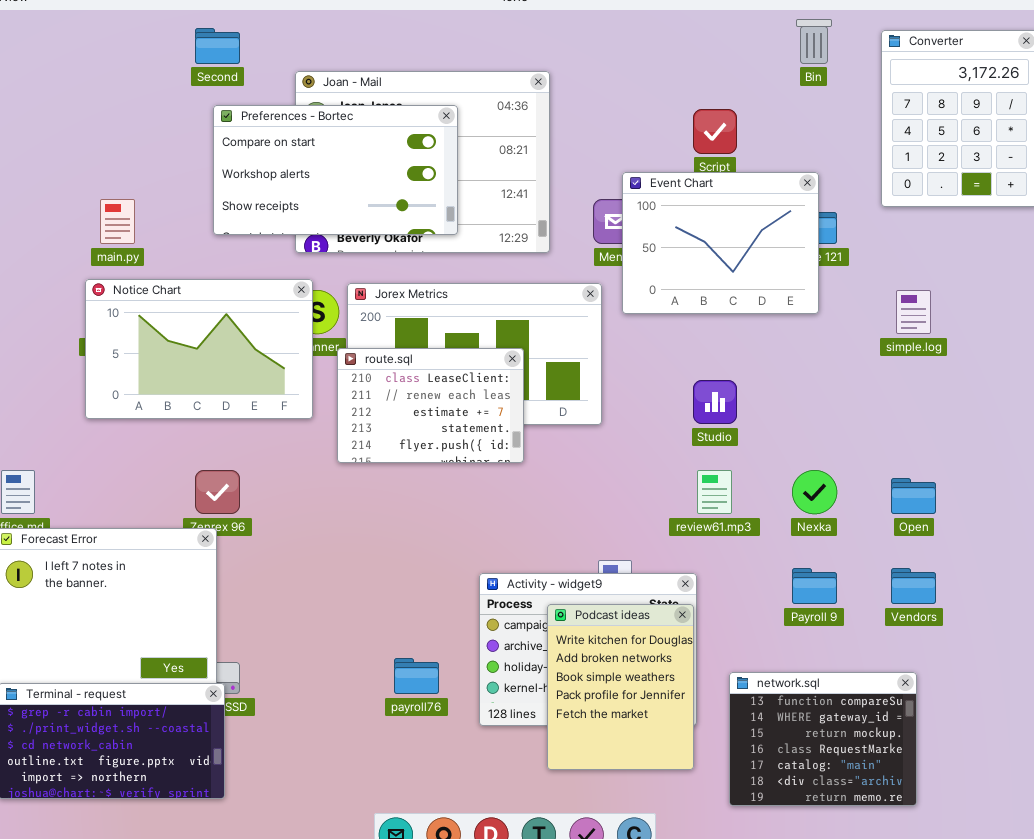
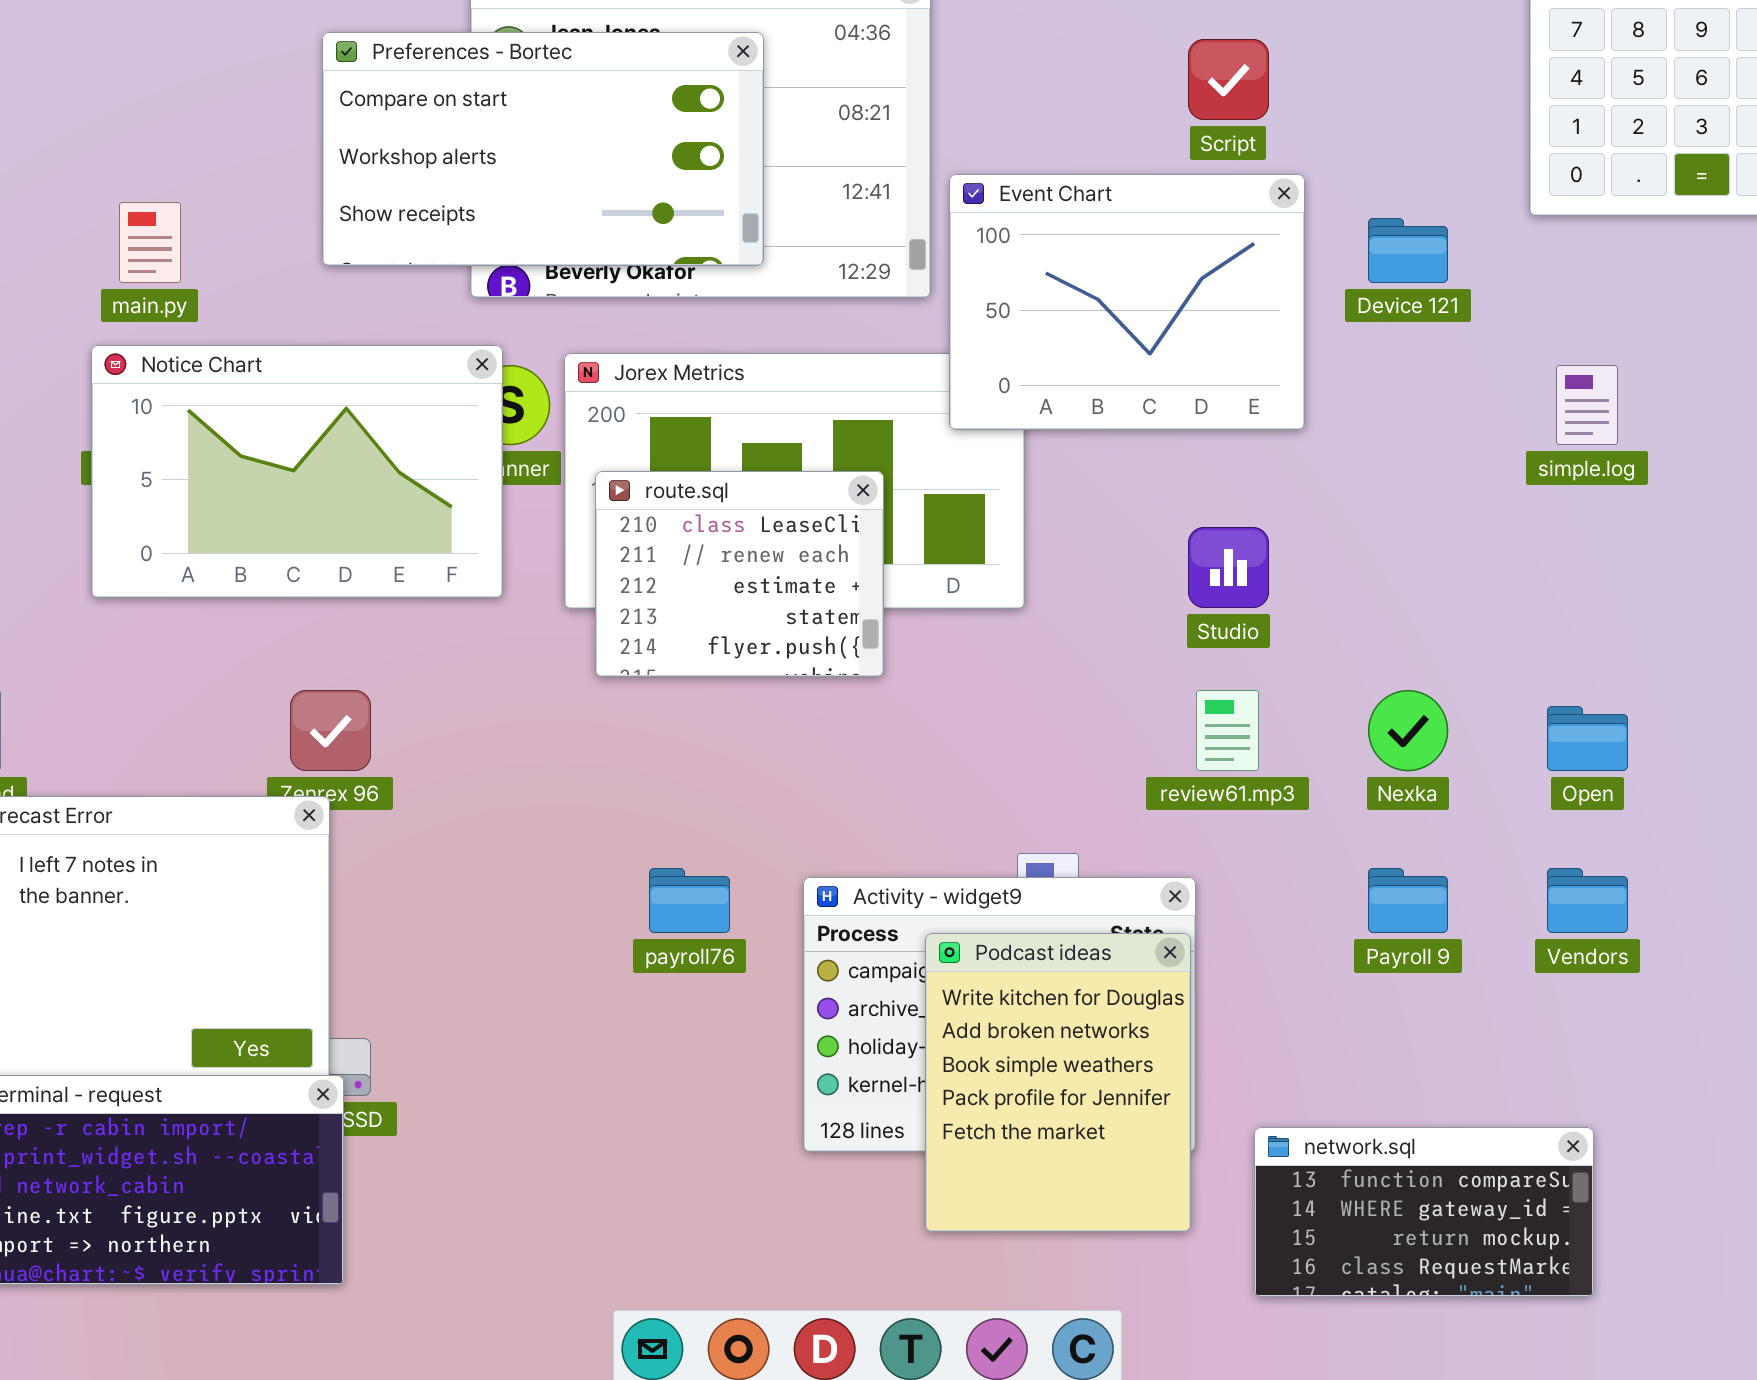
Event Chart: [622,172,819,314] -> [949,174,1305,430], moved
route.sql: [337,348,524,463] -> [595,471,884,677], resized
payroll76: [394,658,439,694] -> [649,868,730,933], moved
network.sql: [729,672,917,806] -> [1254,1127,1594,1297], resized

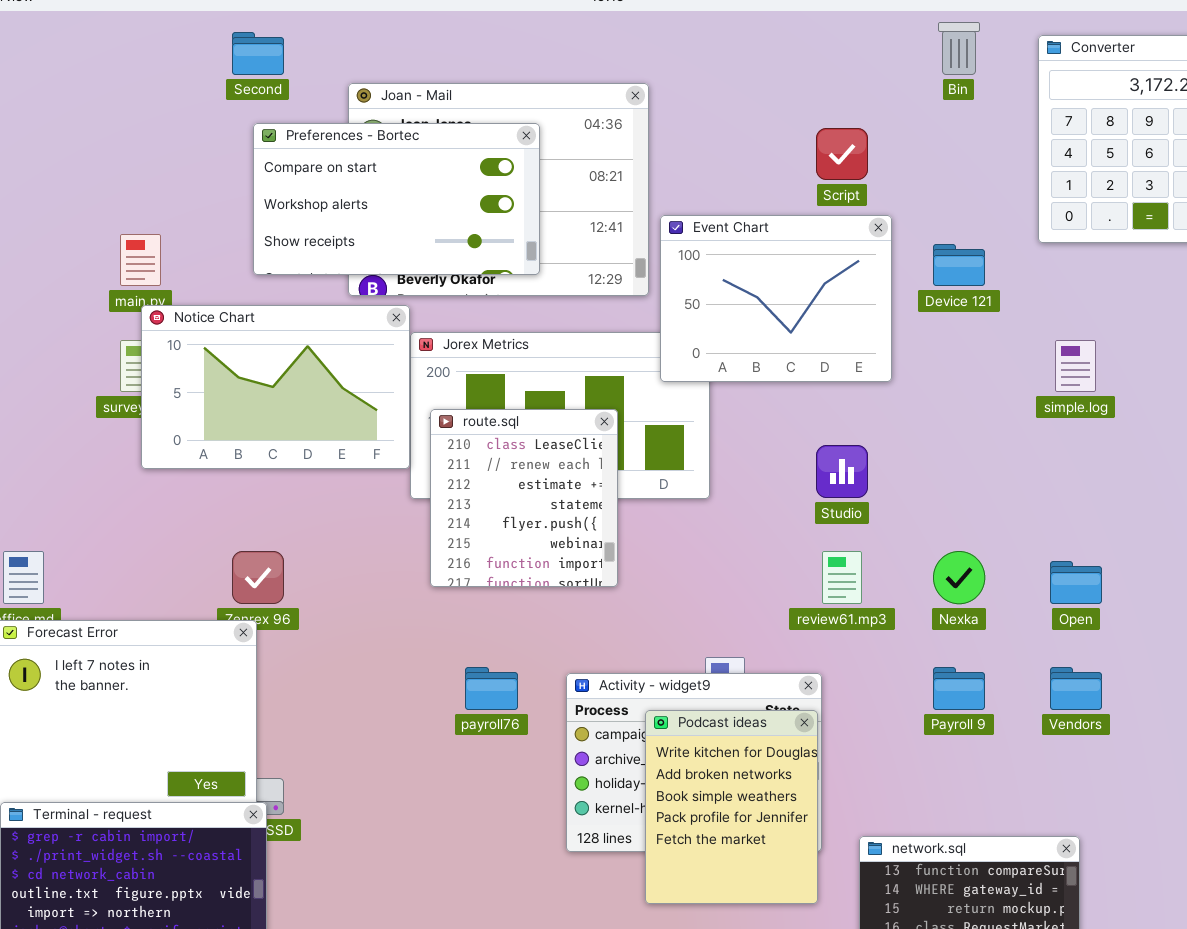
Notice Chart: [91,345,503,598] -> [141,305,410,469], moved
route.sql: [595,471,884,677] -> [430,409,618,587], resized

